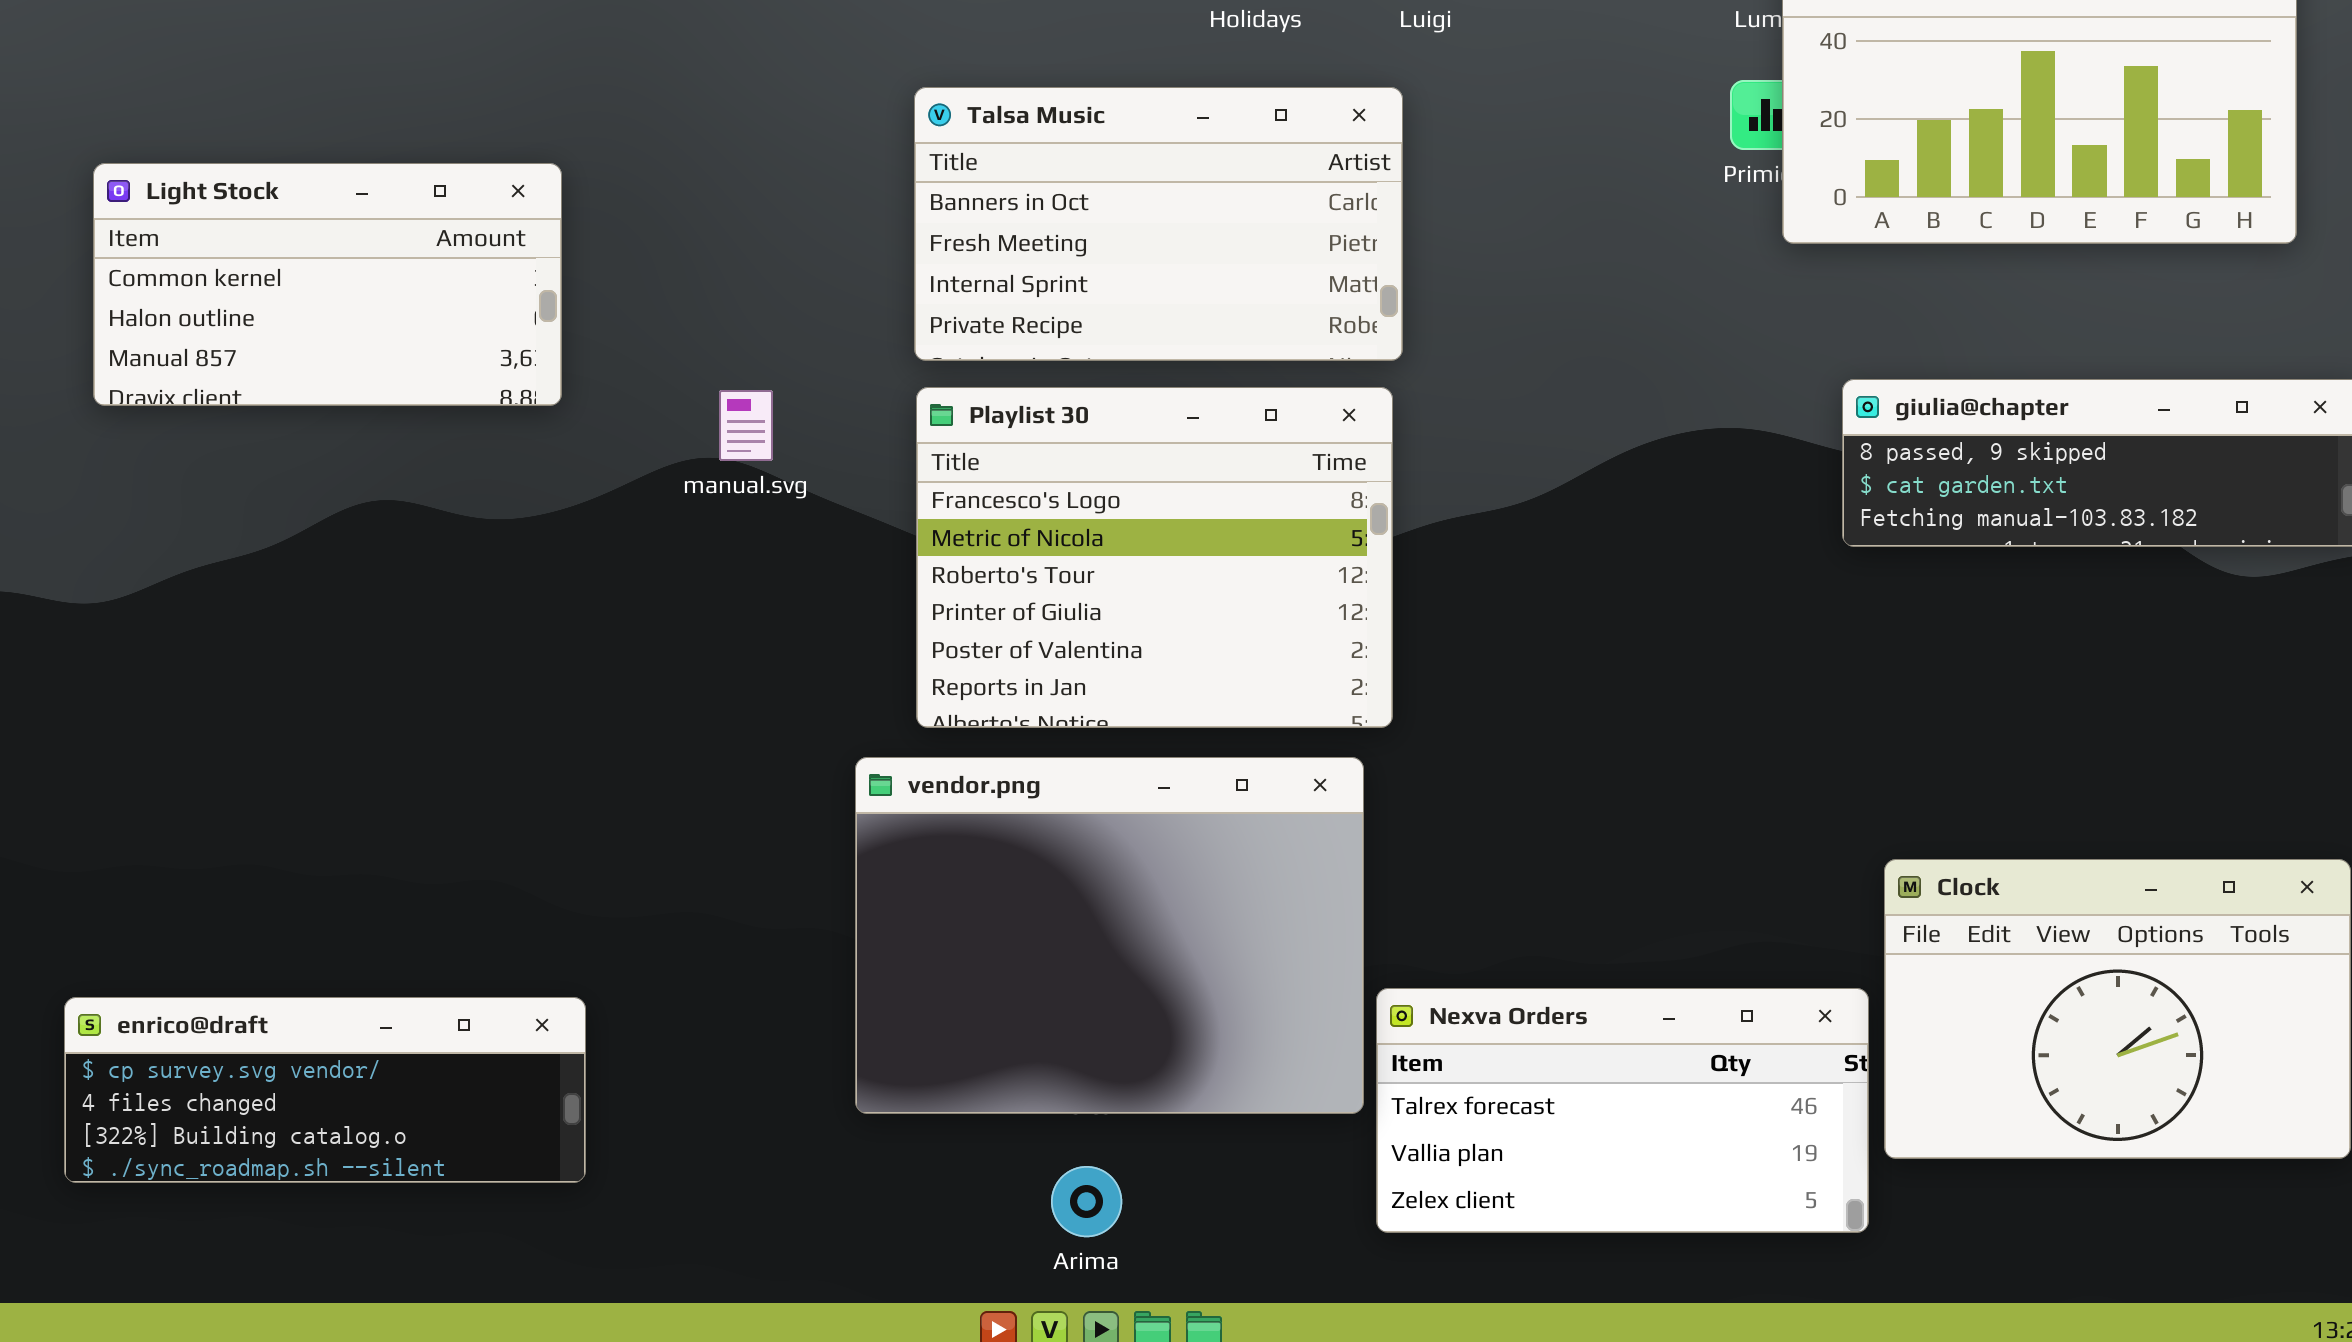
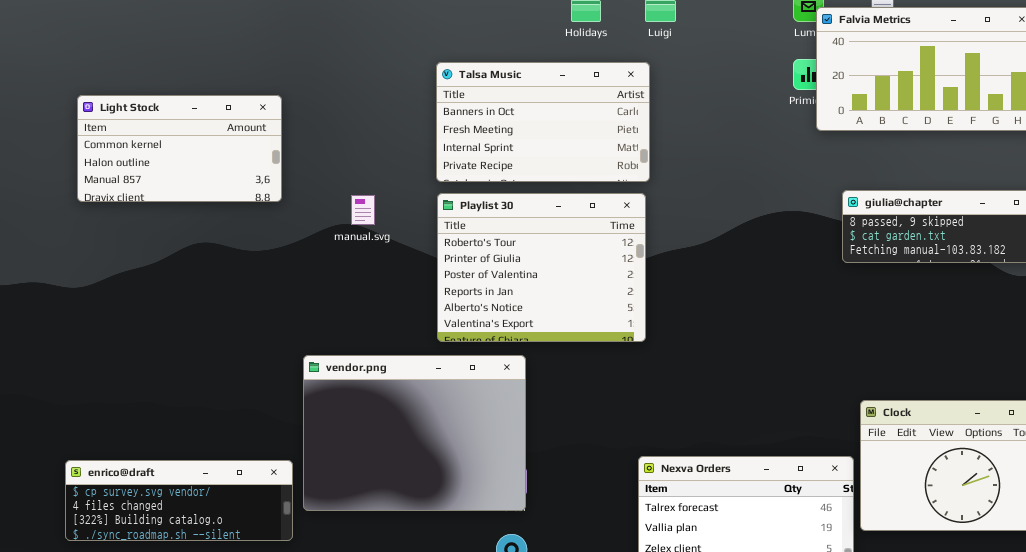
Playlist 30: [916,387,1393,728] -> [437,193,646,342], scrolled down 2 rows
vendor.png: [855,757,1364,1114] -> [303,355,526,511], moved

